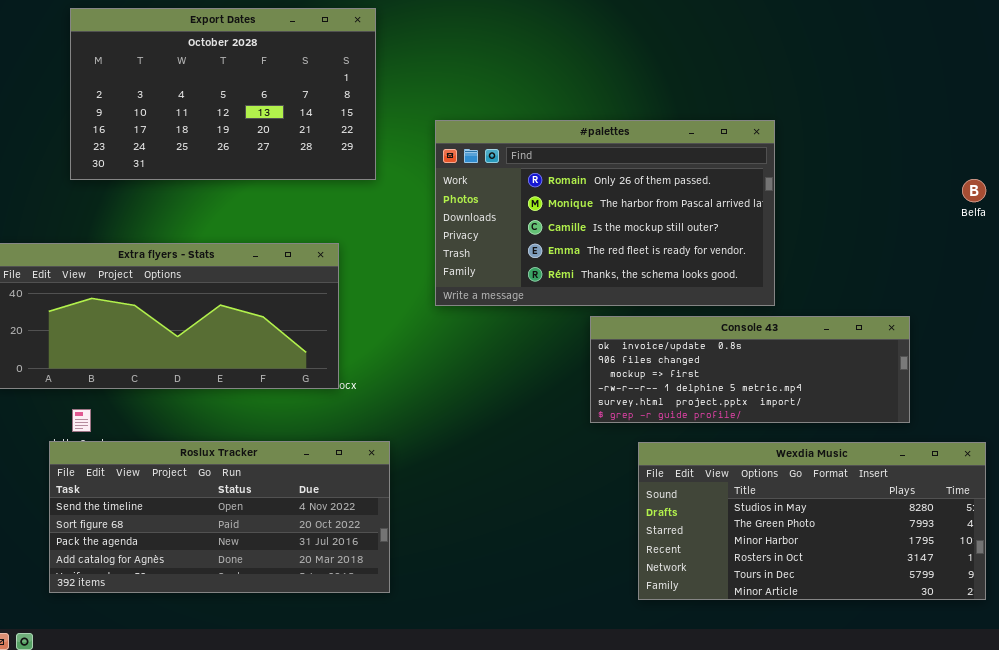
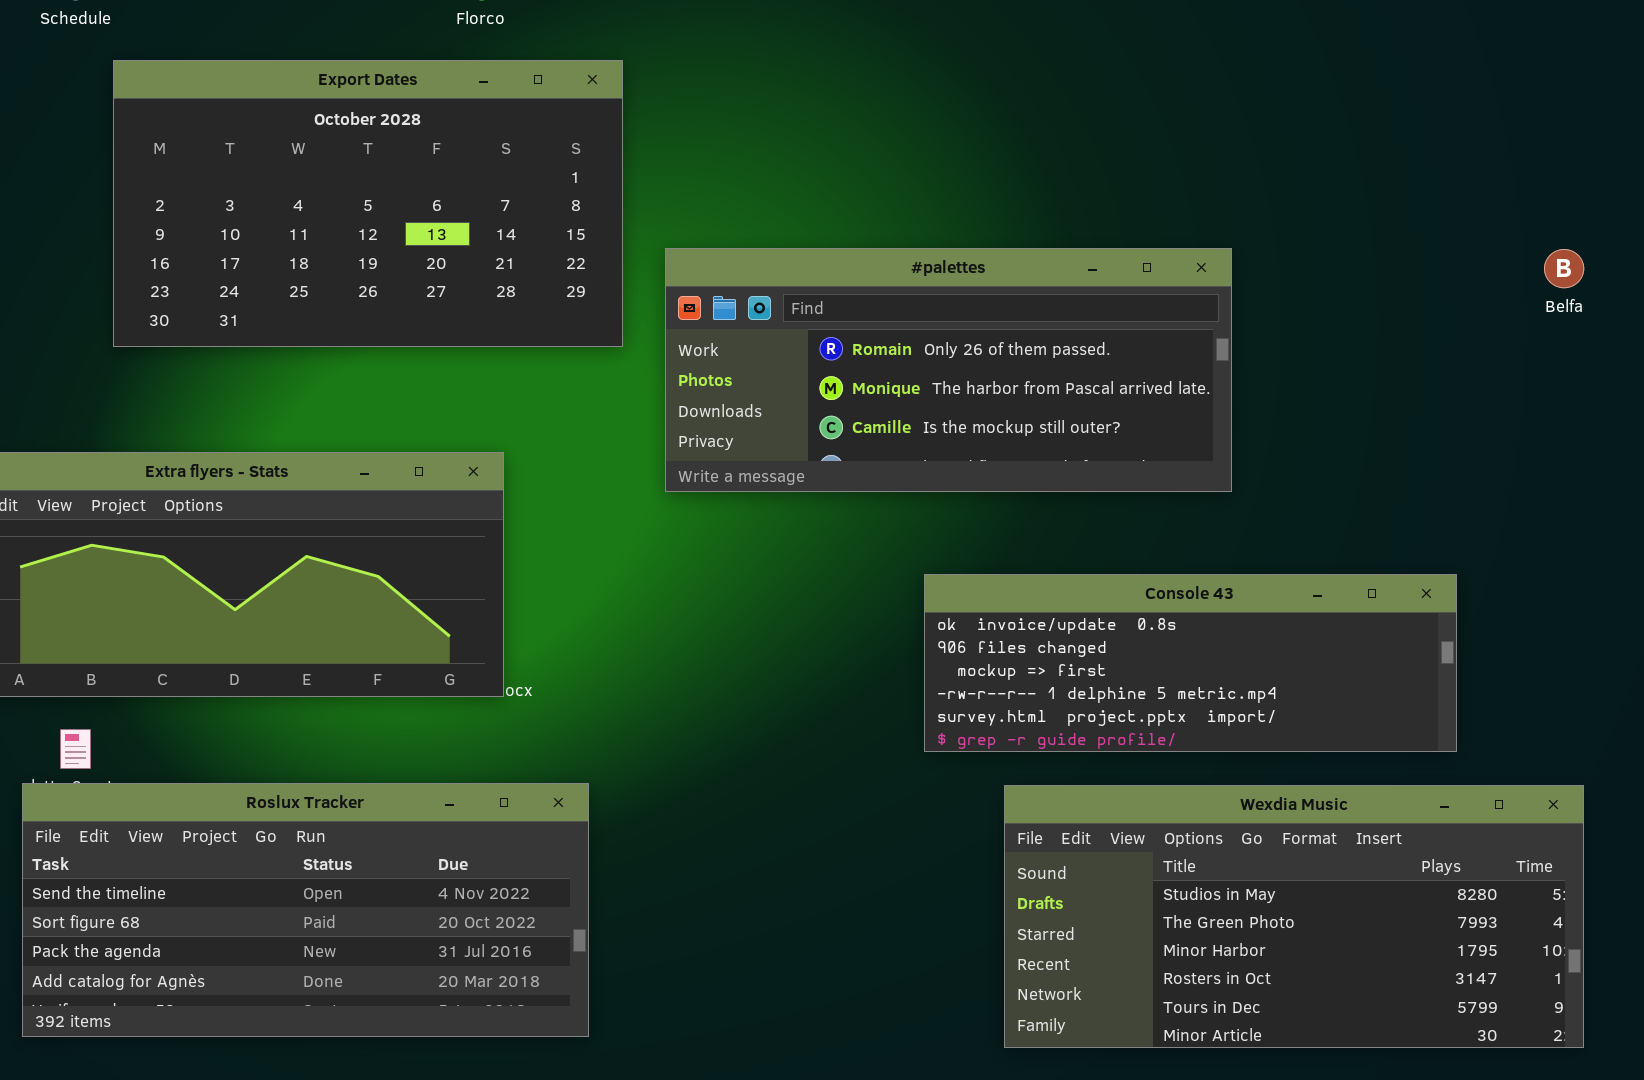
Export Dates: [70,8,376,180] -> [113,60,623,347], moved
#palettes: [435,120,775,306] -> [665,248,1232,492], resized
Belfa: [962,179,986,202] -> [1544,249,1584,288], moved

